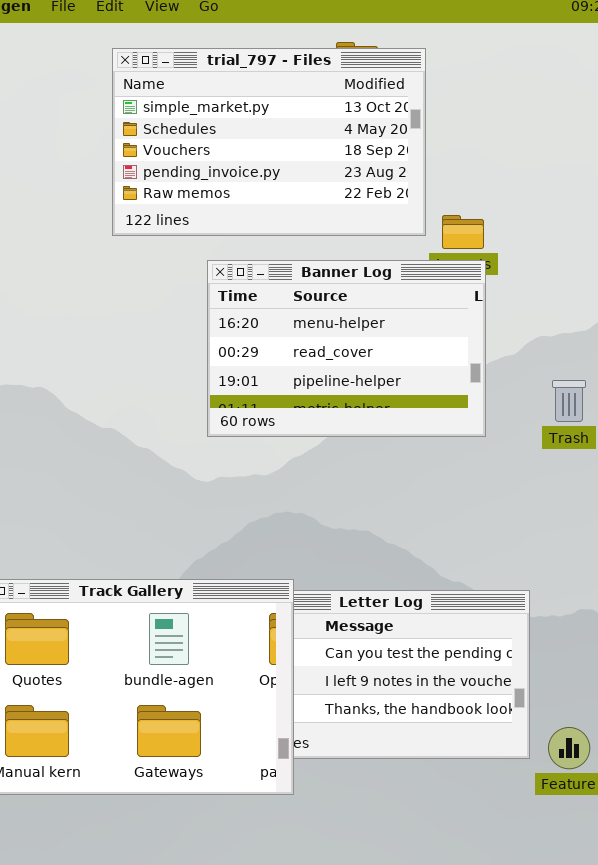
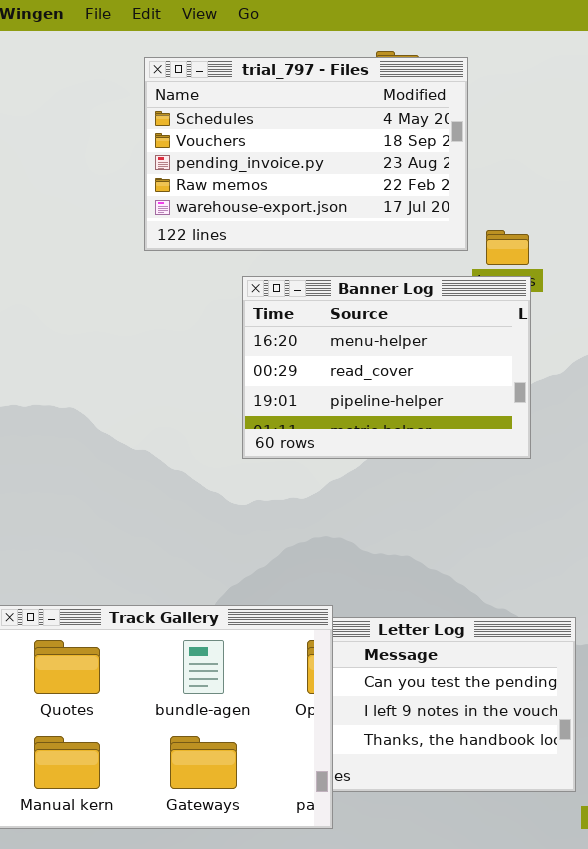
trial_797 - Files: [112,48,426,236] -> [144,57,468,251], scrolled down 1 row

